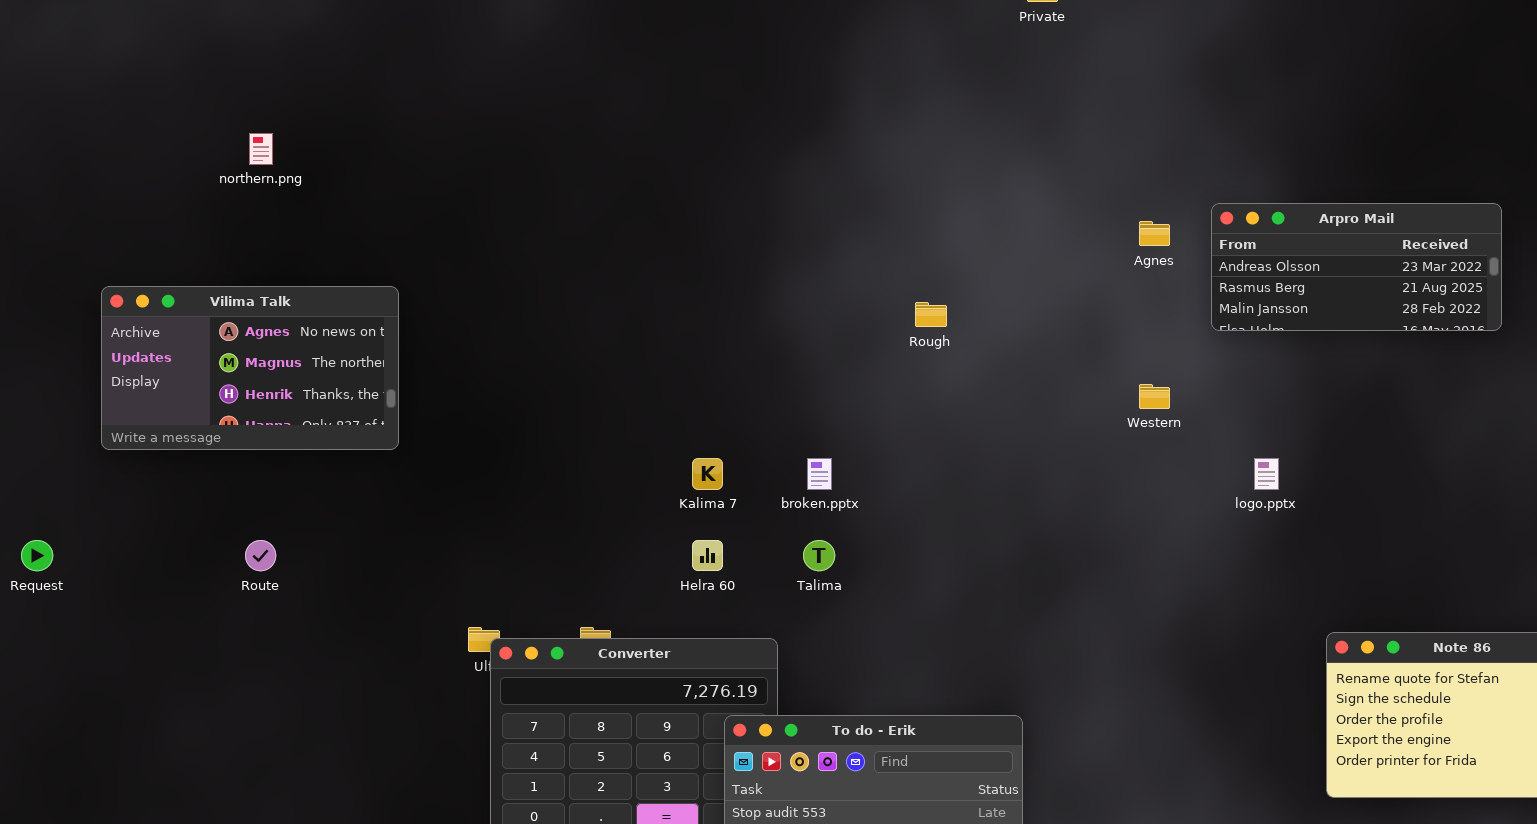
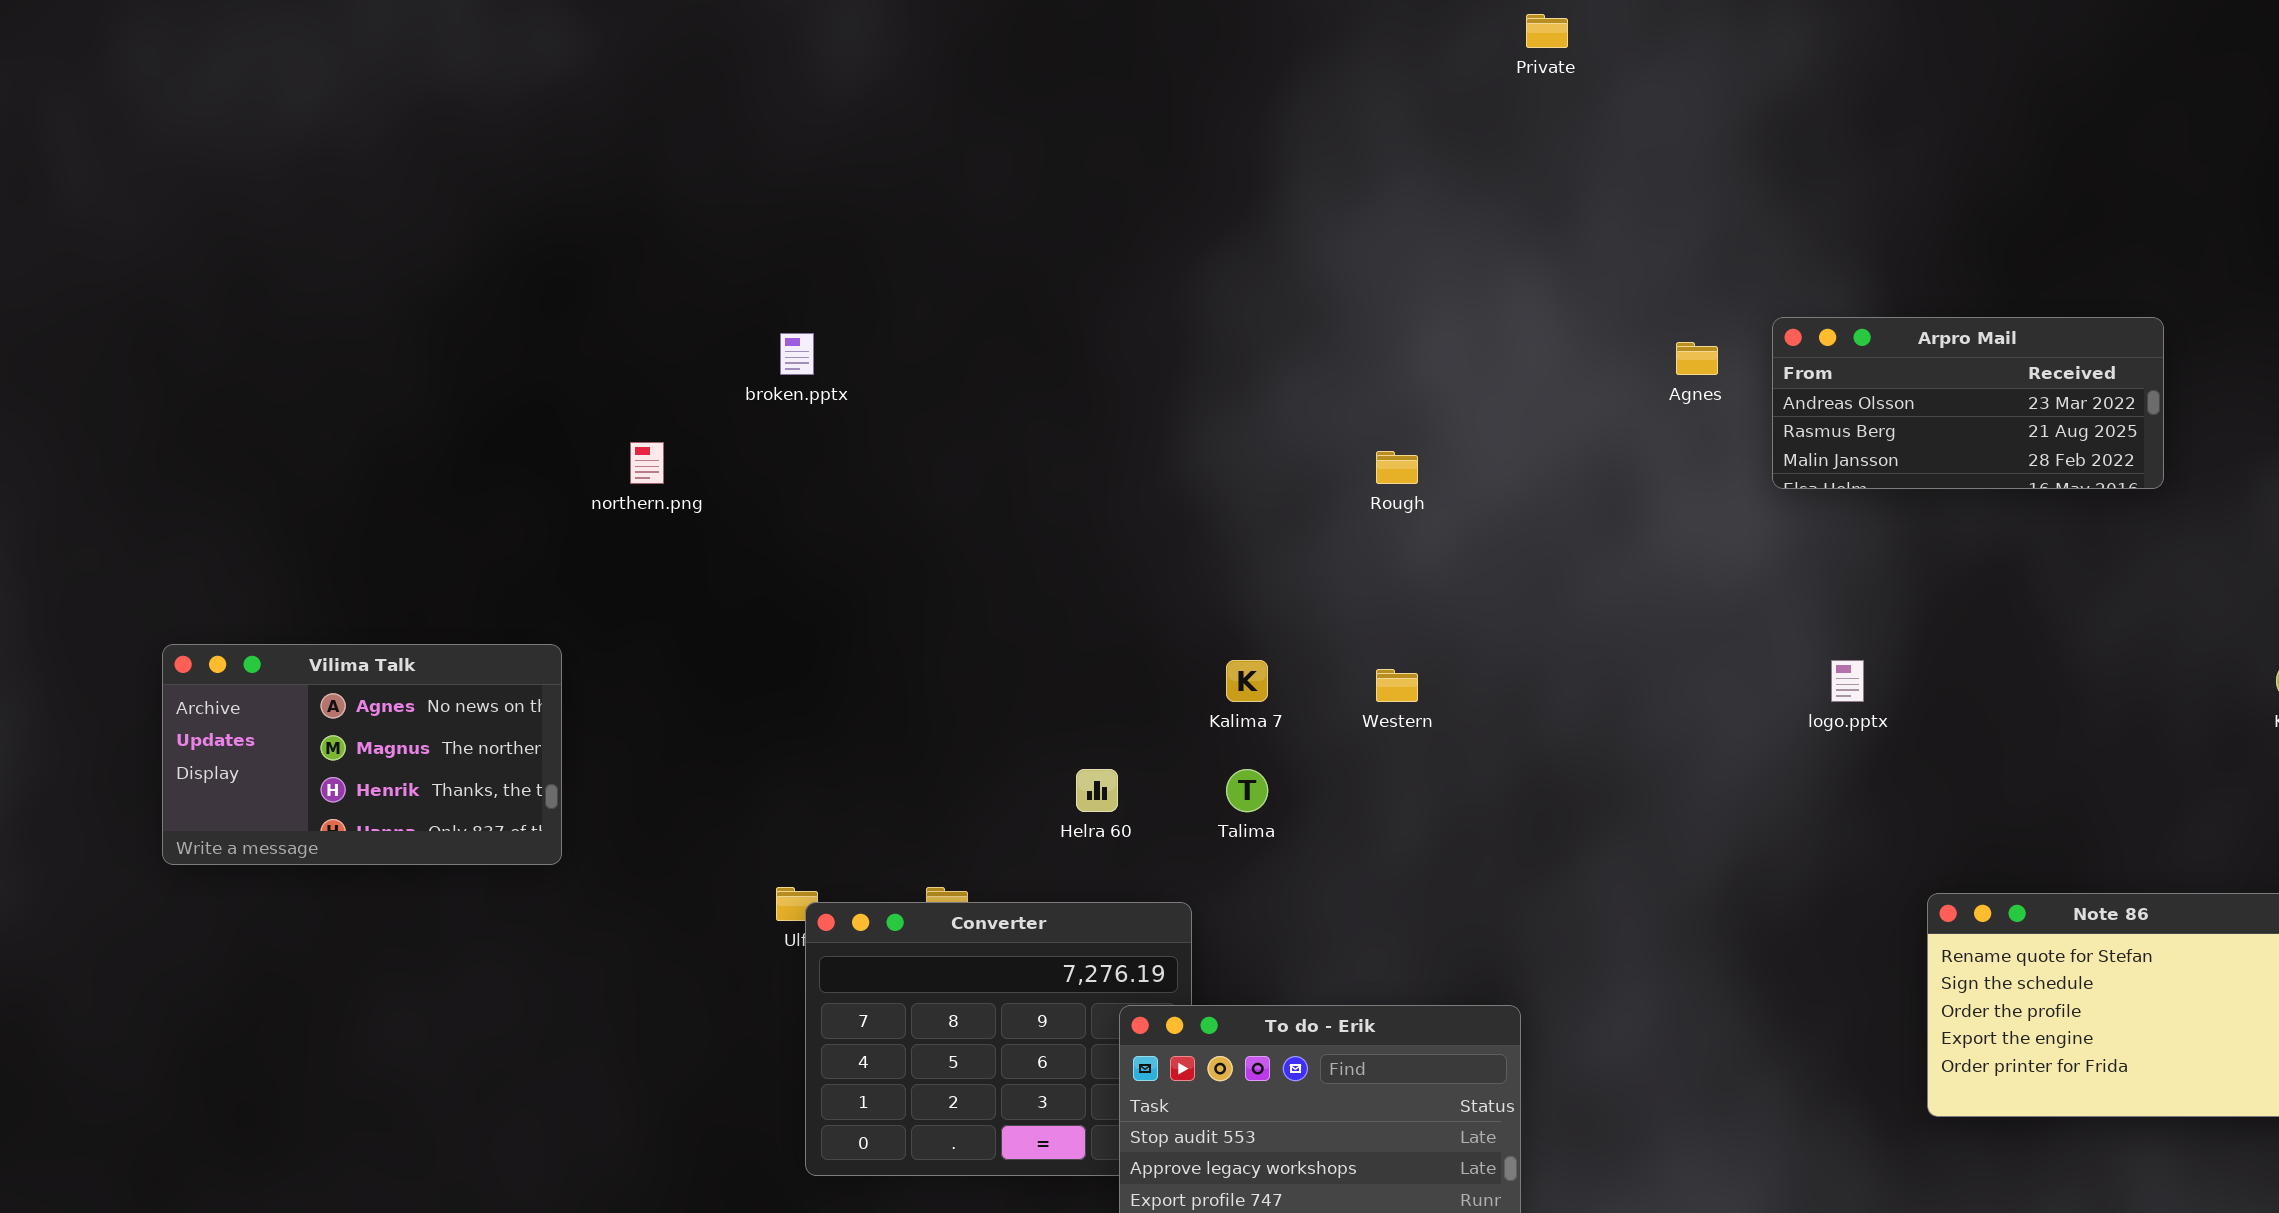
northern.png: [249,133,273,165] -> [630,442,664,484], moved
Vilima Talk: [101,286,399,450] -> [162,644,562,865], moved
Western: [1139,384,1170,409] -> [1376,669,1418,702], moved
Kalima 7: [692,458,723,490] -> [1226,660,1268,702], moved
broken.pptx: [807,458,832,490] -> [780,333,814,375], moved

